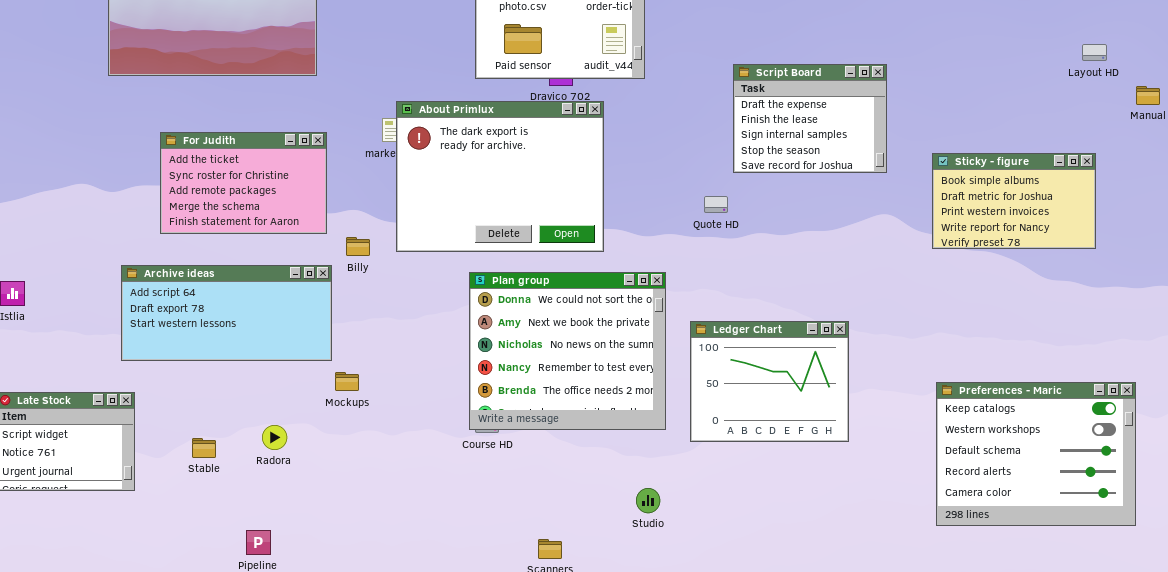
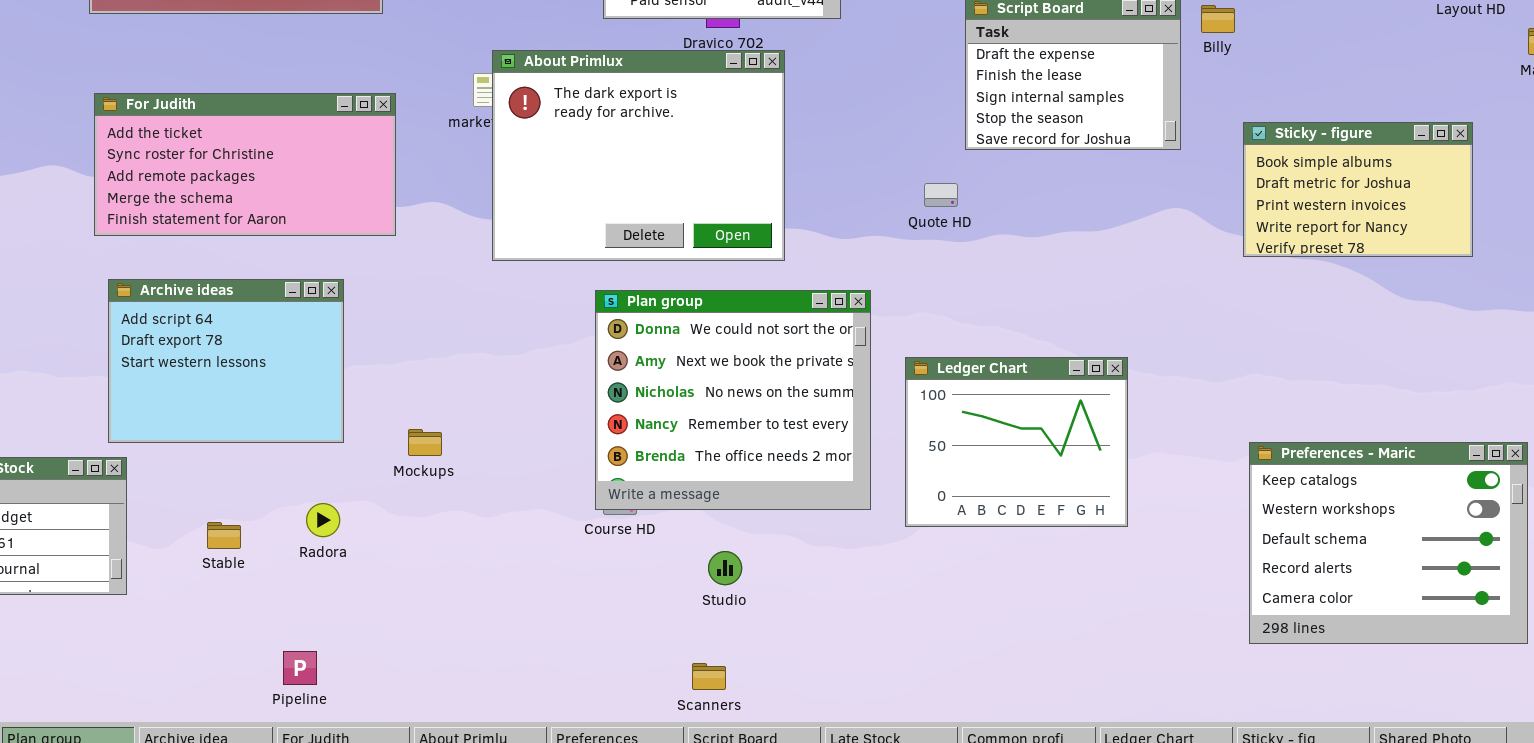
For Judith: [160,132,327,234] -> [94,93,396,236], resized
Billy: [346,237,370,256] -> [1201,5,1235,33], moved
Archive ideas: [121,265,332,361] -> [108,279,344,443], resized
Studio: [636,488,660,513] -> [708,551,742,585], moved

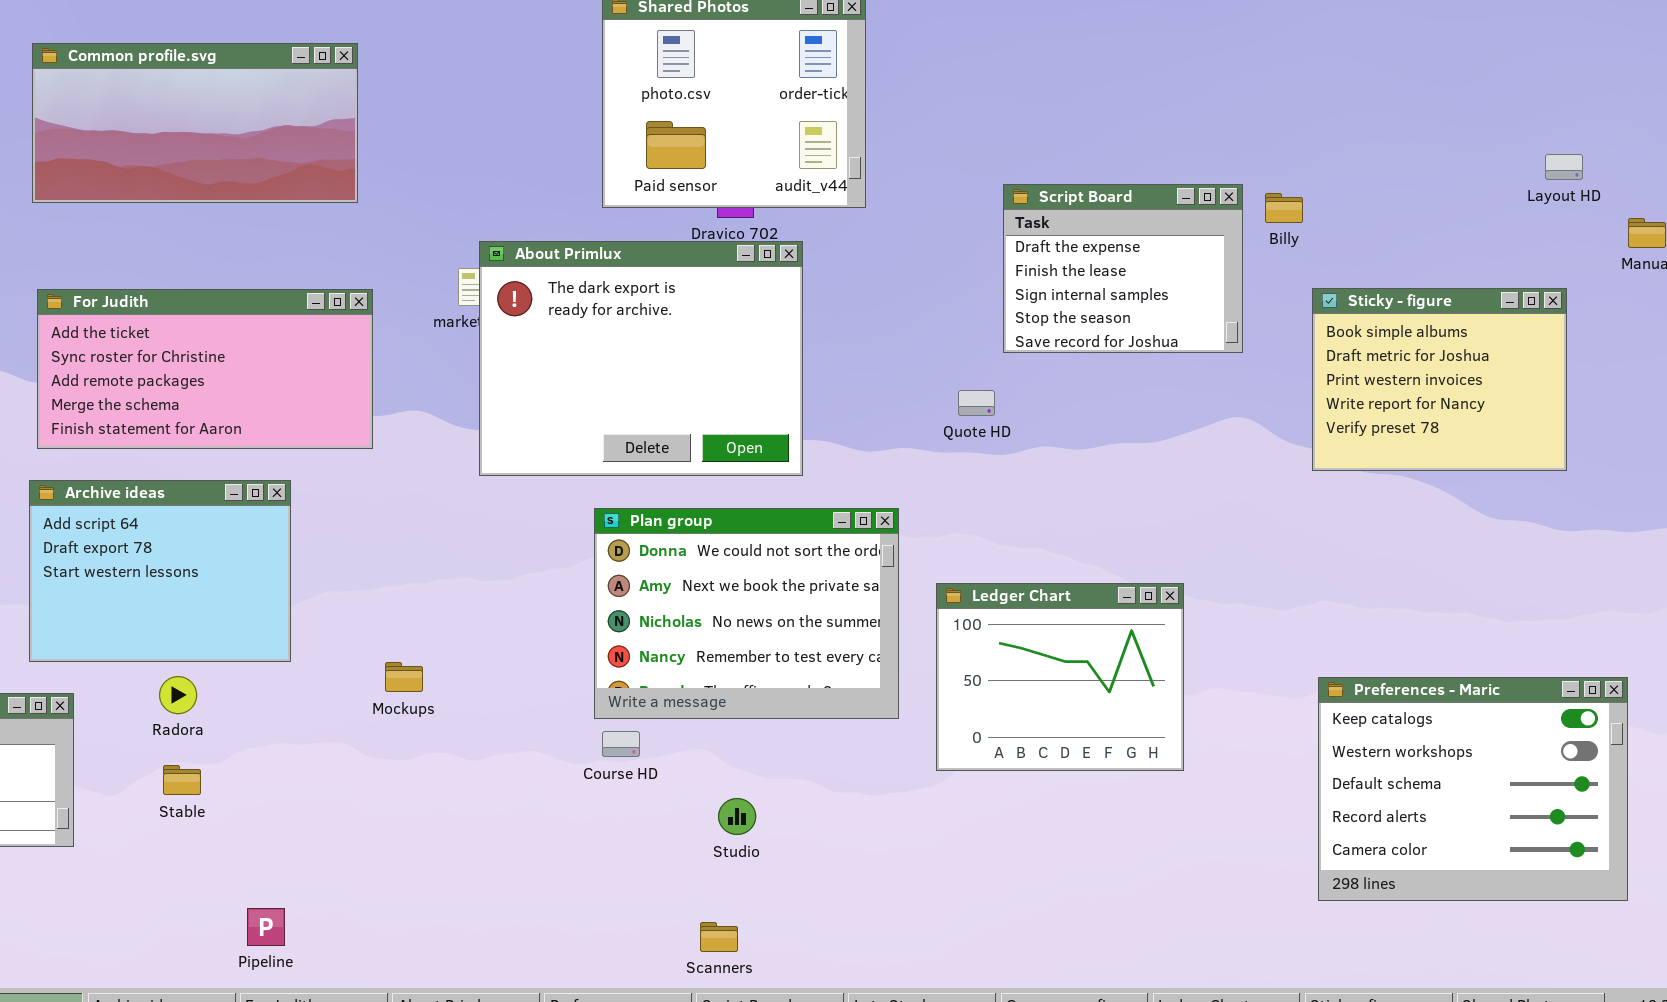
Sticky - figure: [1243,122,1473,257] -> [1312,288,1567,471], resized
Archive ideas: [108,279,344,443] -> [29,480,291,662], moved
Plan group: [595,290,871,510] -> [594,508,899,719], resized
Radora: [306,503,340,537] -> [159,676,197,714], moved

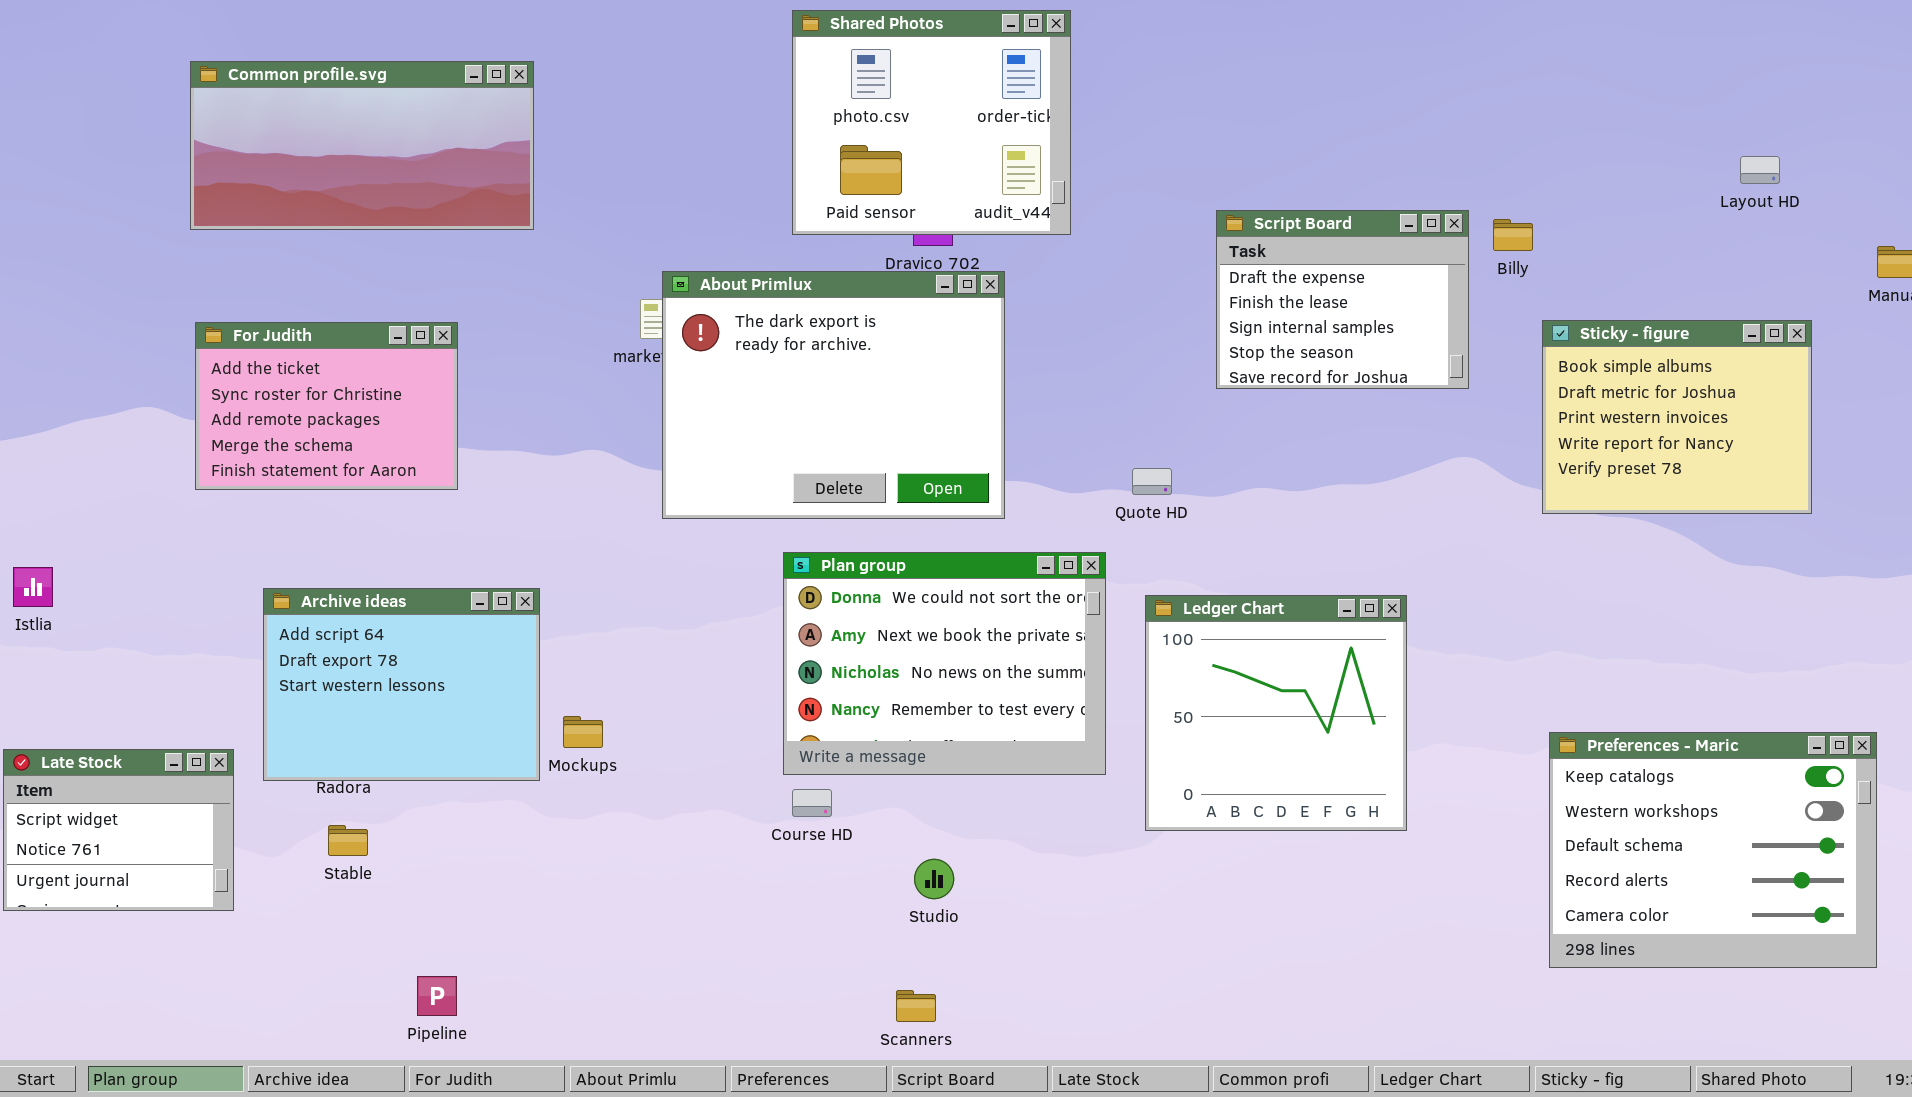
Layout HD: [1545,154,1583,180] -> [1740,156,1780,184], moved
For Judith: [37,289,373,449] -> [195,322,458,490], resized
Quote HD: [958,390,995,416] -> [1132,468,1172,495], moved
Archive ideas: [29,480,291,662] -> [263,588,540,781], moved
Ledger Chart: [936,583,1184,771] -> [1145,595,1407,831], resized

